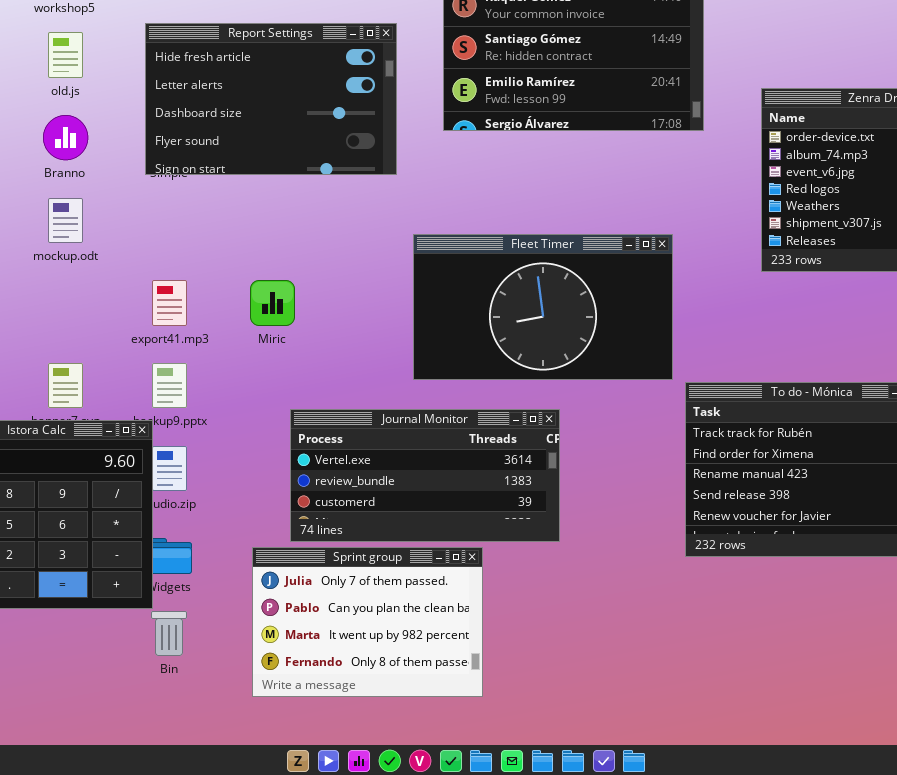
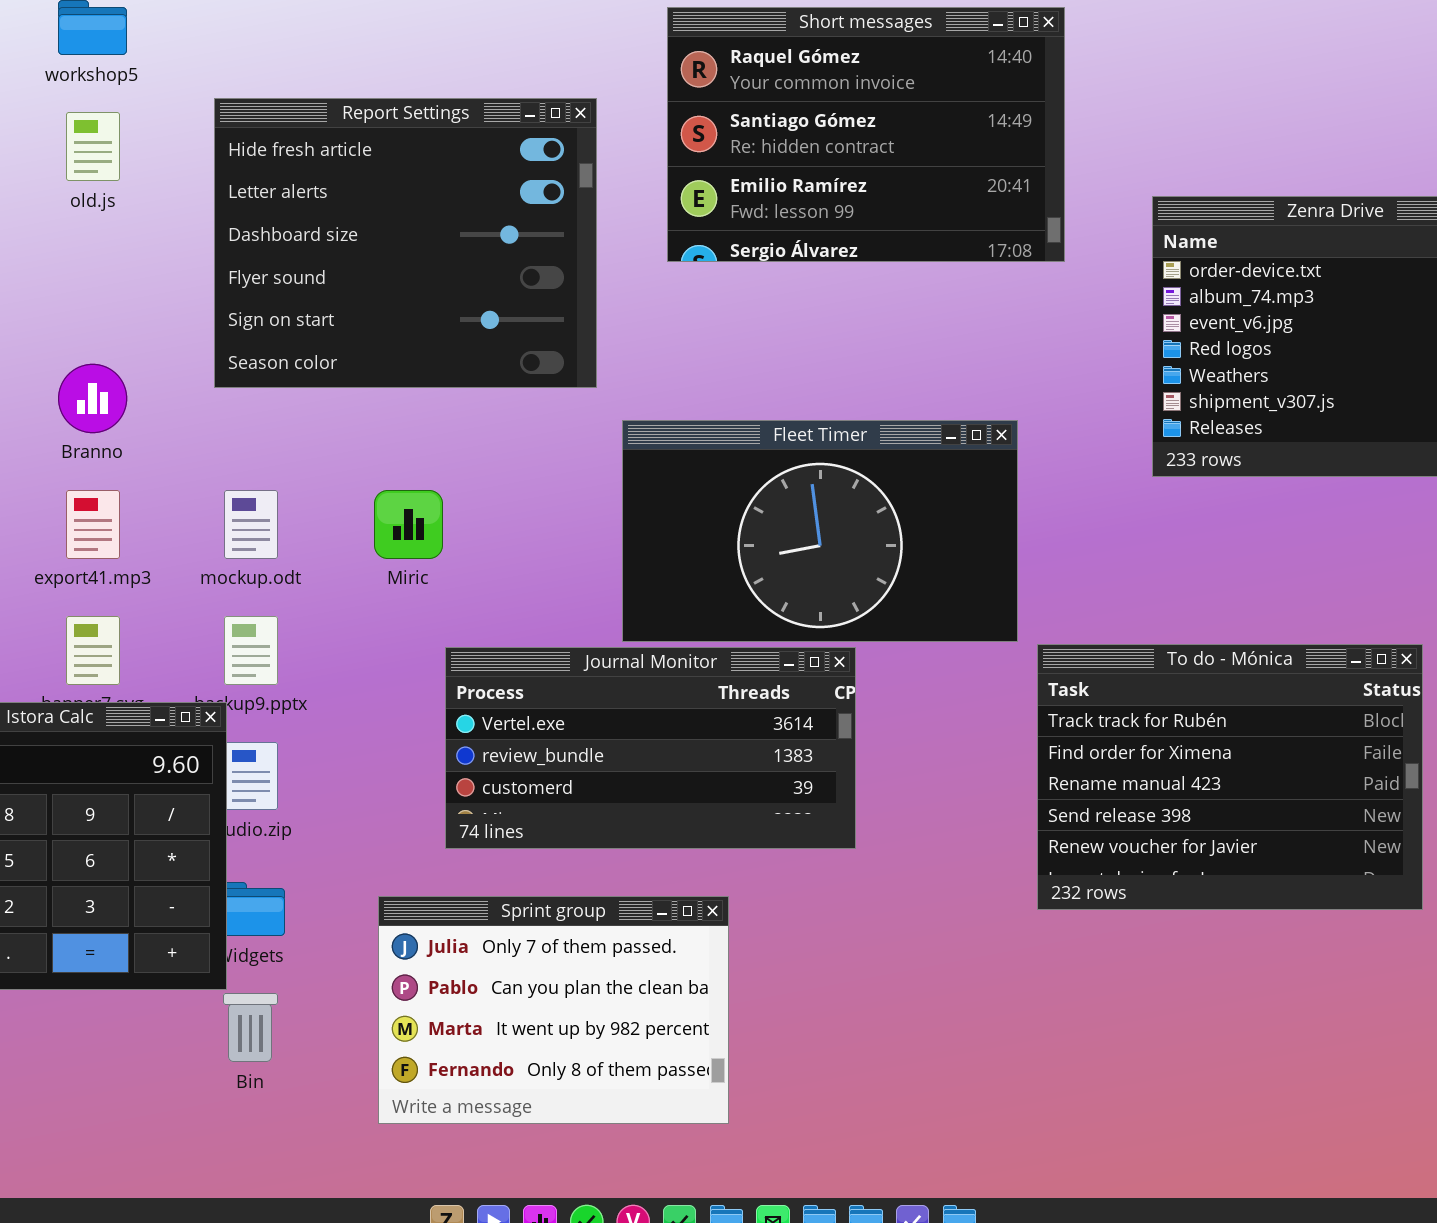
Report Settings: [145,23,397,175] -> [214,98,597,388], resized
Branno: [43,115,88,160] -> [58,364,127,433], moved
mockup.odt: [48,198,83,243] -> [224,490,278,559], moved
export41.mp3: [152,280,187,326] -> [66,490,120,559], moved
Journal Monitor: [290,409,560,542] -> [445,647,856,849], moved

